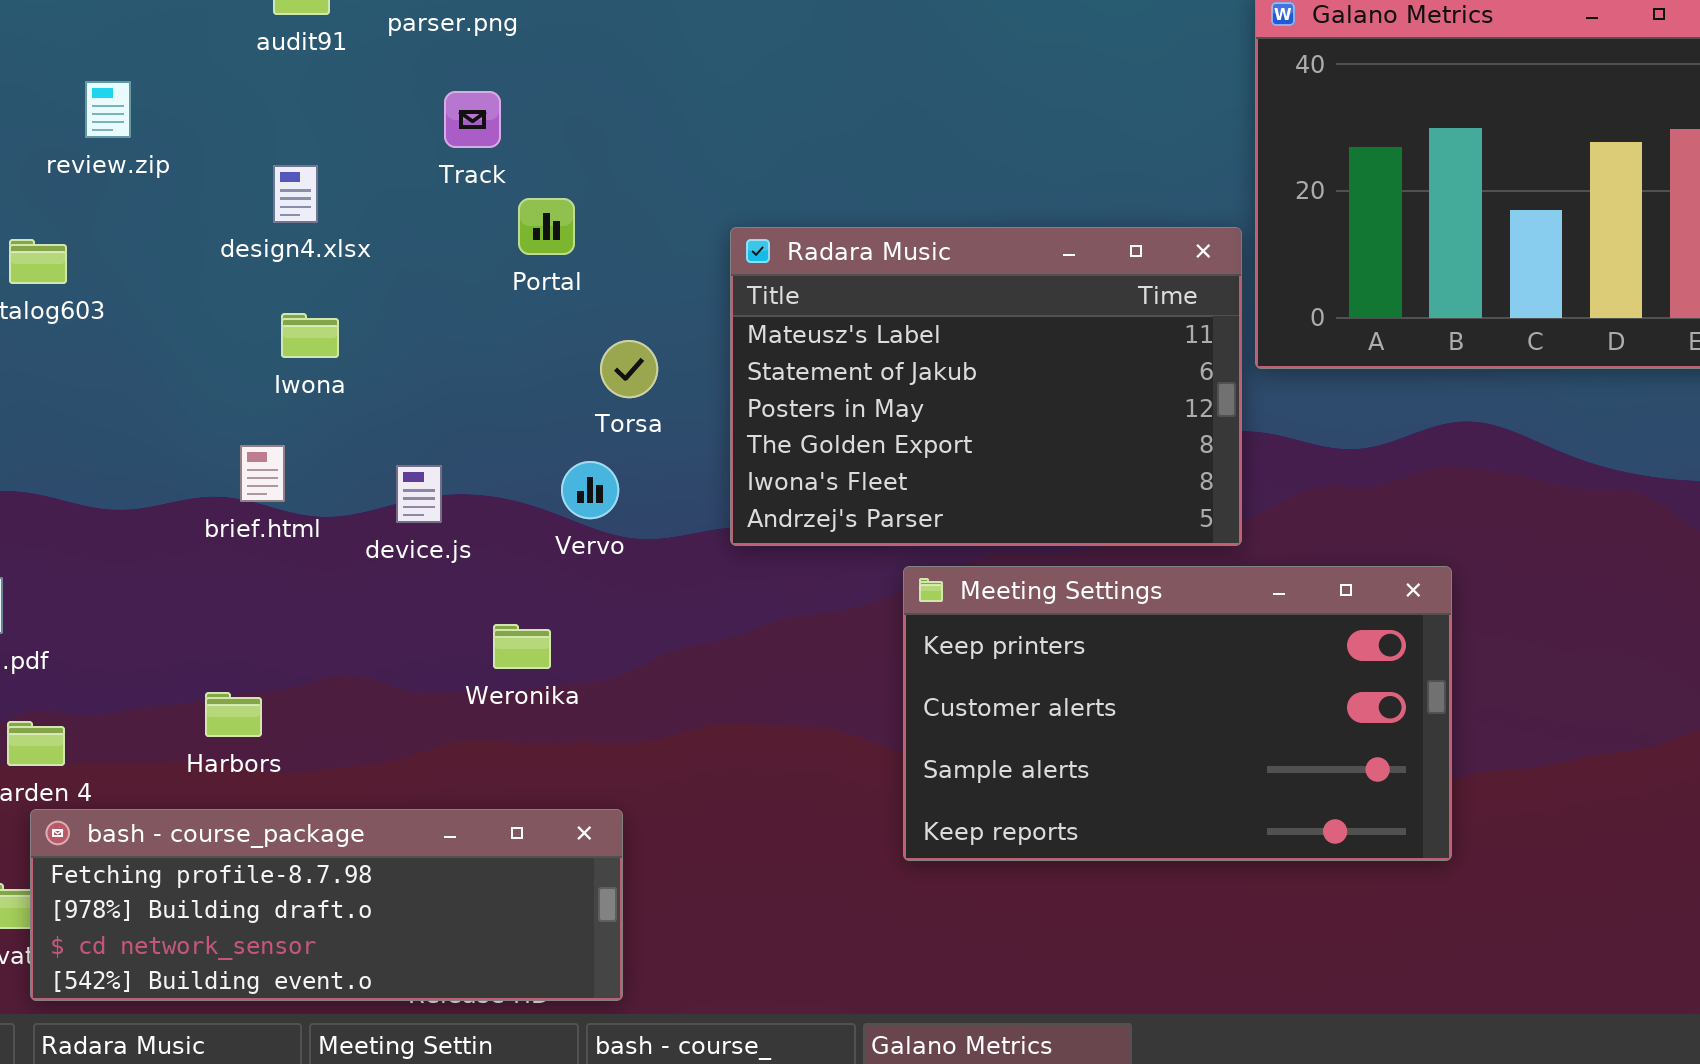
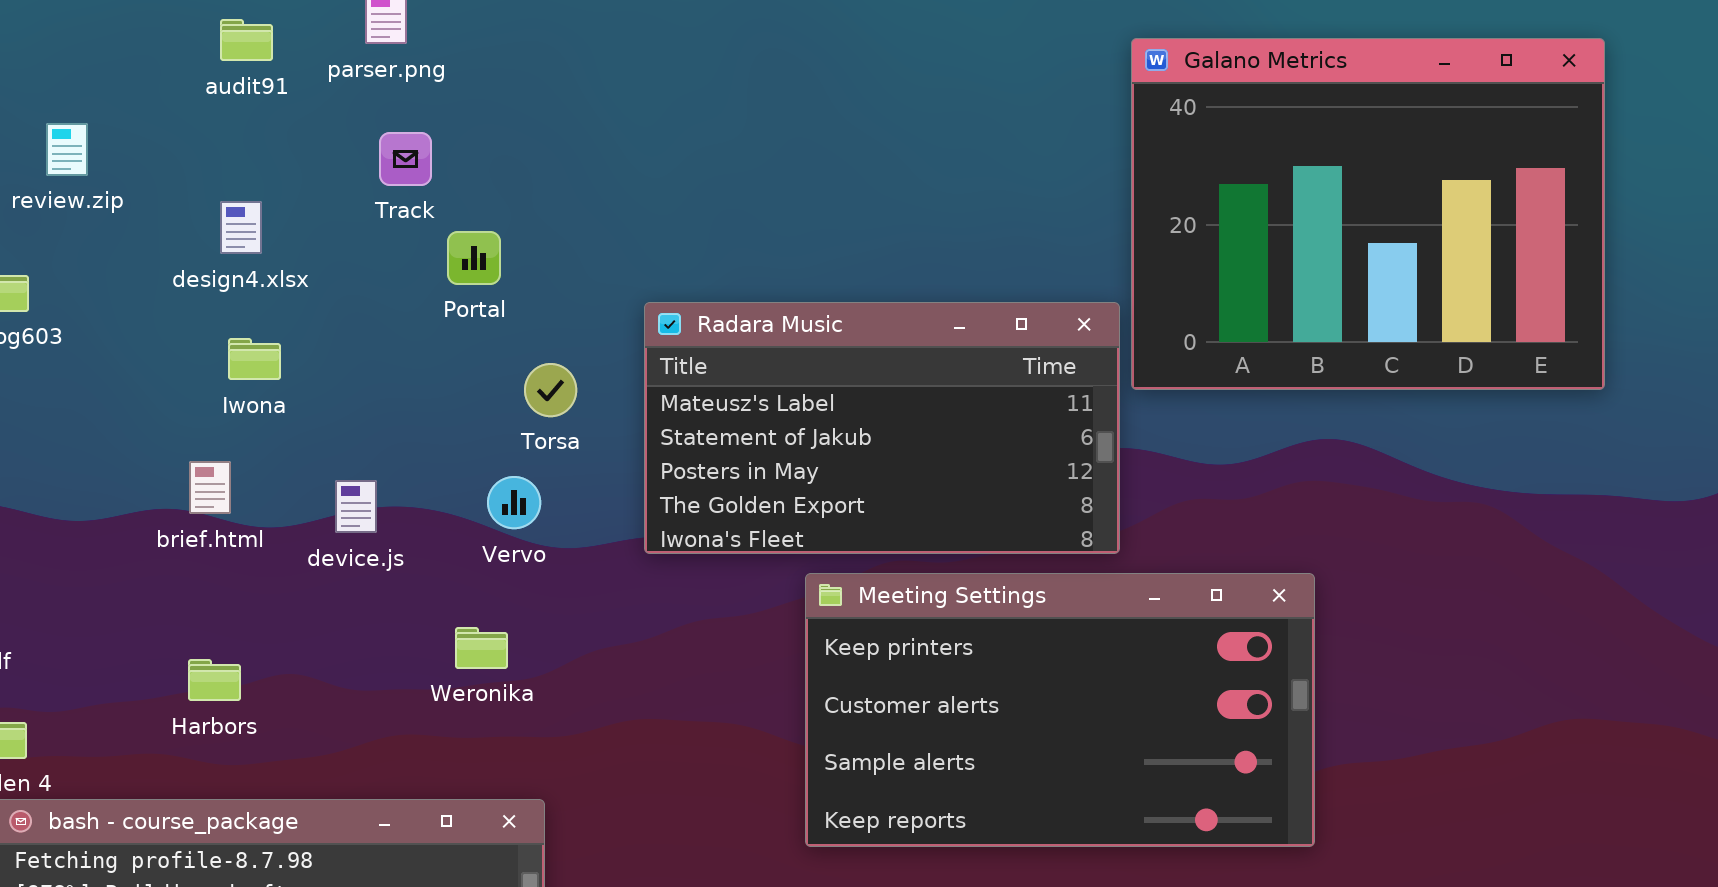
Radara Music: [730,227,1242,546] -> [644,302,1120,554], resized
Weronika: [493,624,551,669] -> [455,627,508,669], moved
Harbors: [205,692,262,737] -> [188,659,241,701], moved

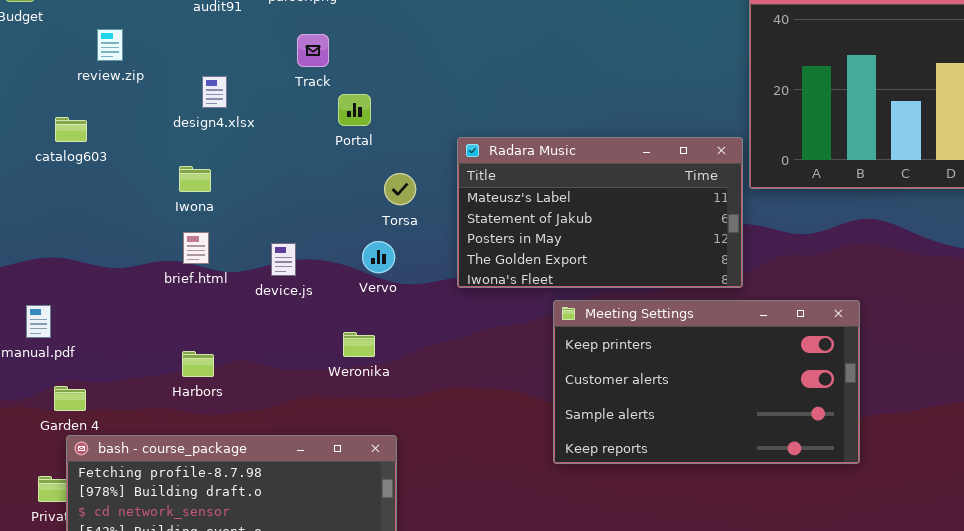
Iwona: [228,338,281,380] -> [179,166,211,192], moved

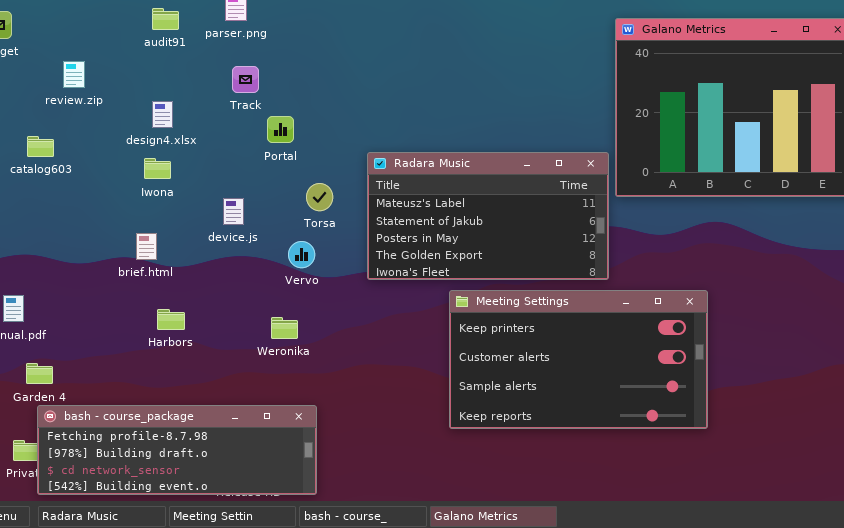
Iwona: [179,166,211,192] -> [144,158,171,179], moved
device.js: [271,243,296,276] -> [223,198,244,225], moved
Harbors: [182,351,214,377] -> [157,309,185,330], moved

